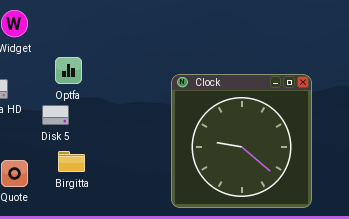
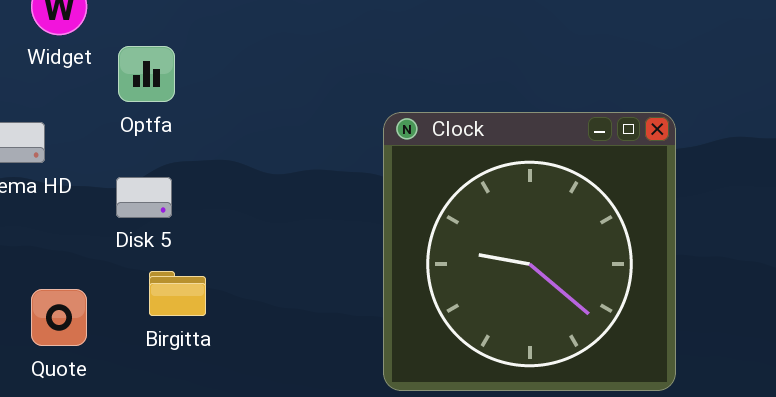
Optfa: [55,57,82,84] -> [118,46,175,102], moved

